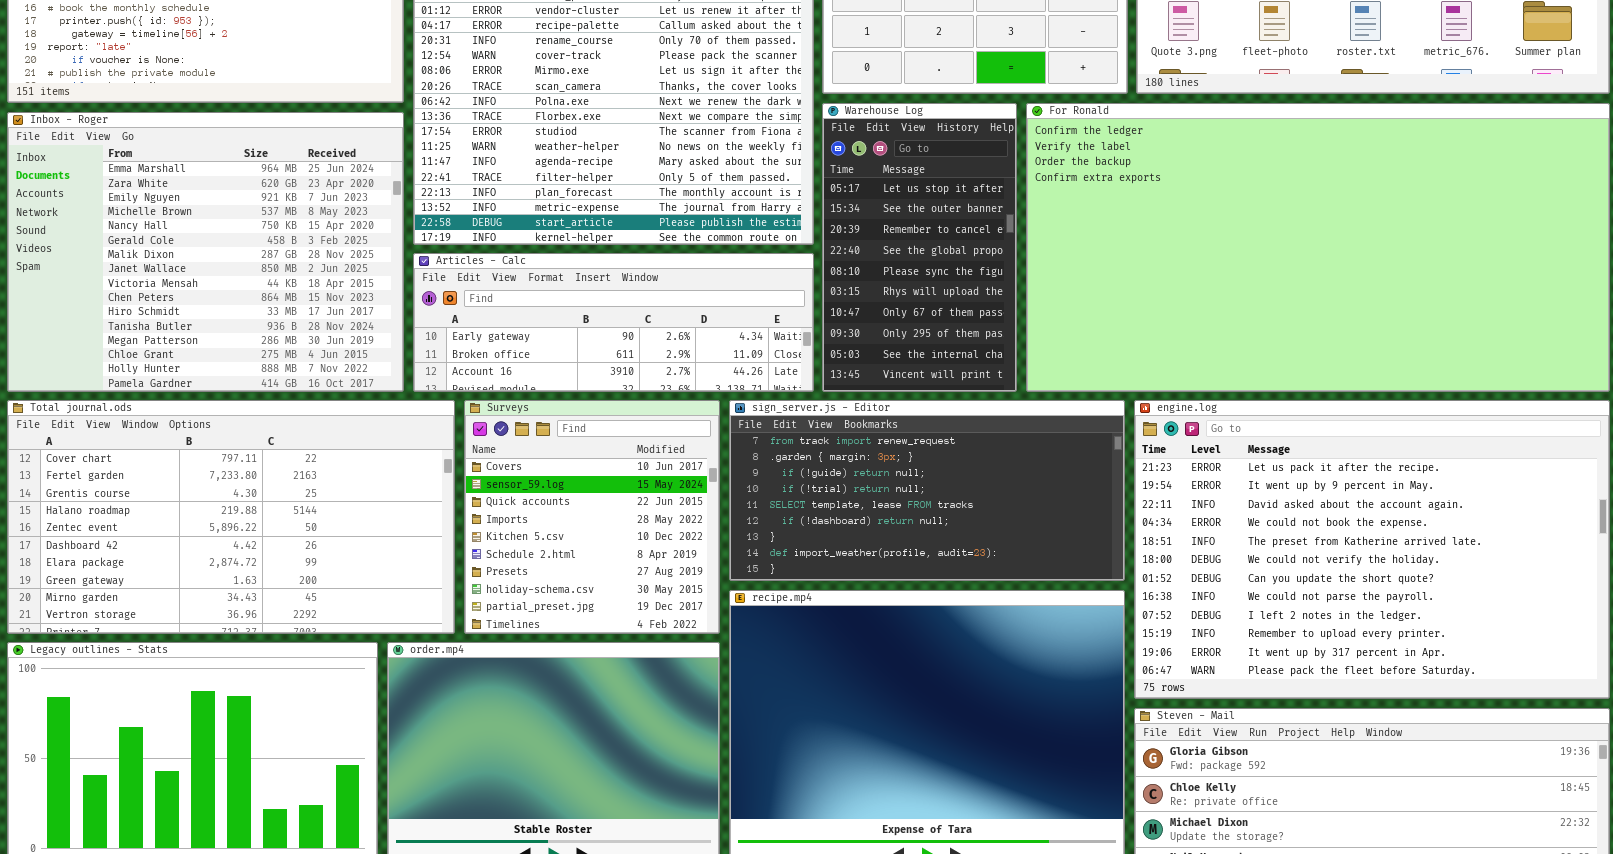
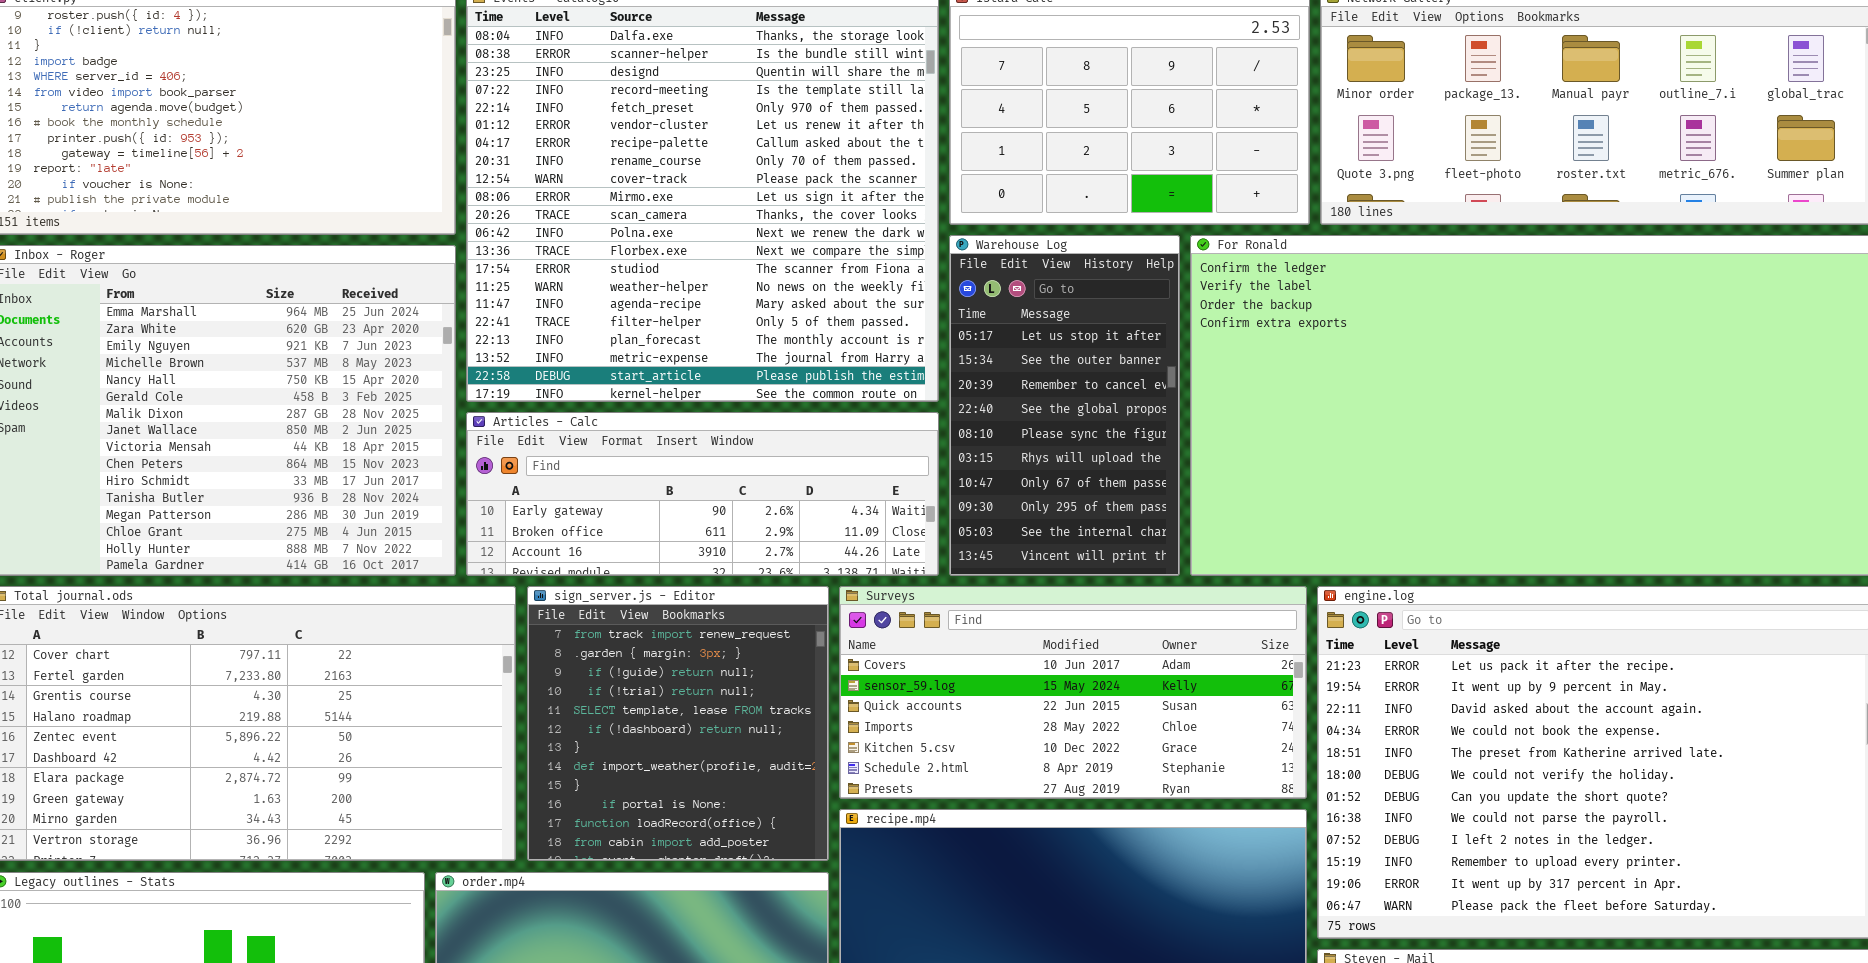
Surveys: [464,400,720,634] -> [839,586,1307,799], moved, resized
sign_server.js - Editor: [729,400,1125,581] -> [527,586,829,861], moved, resized

